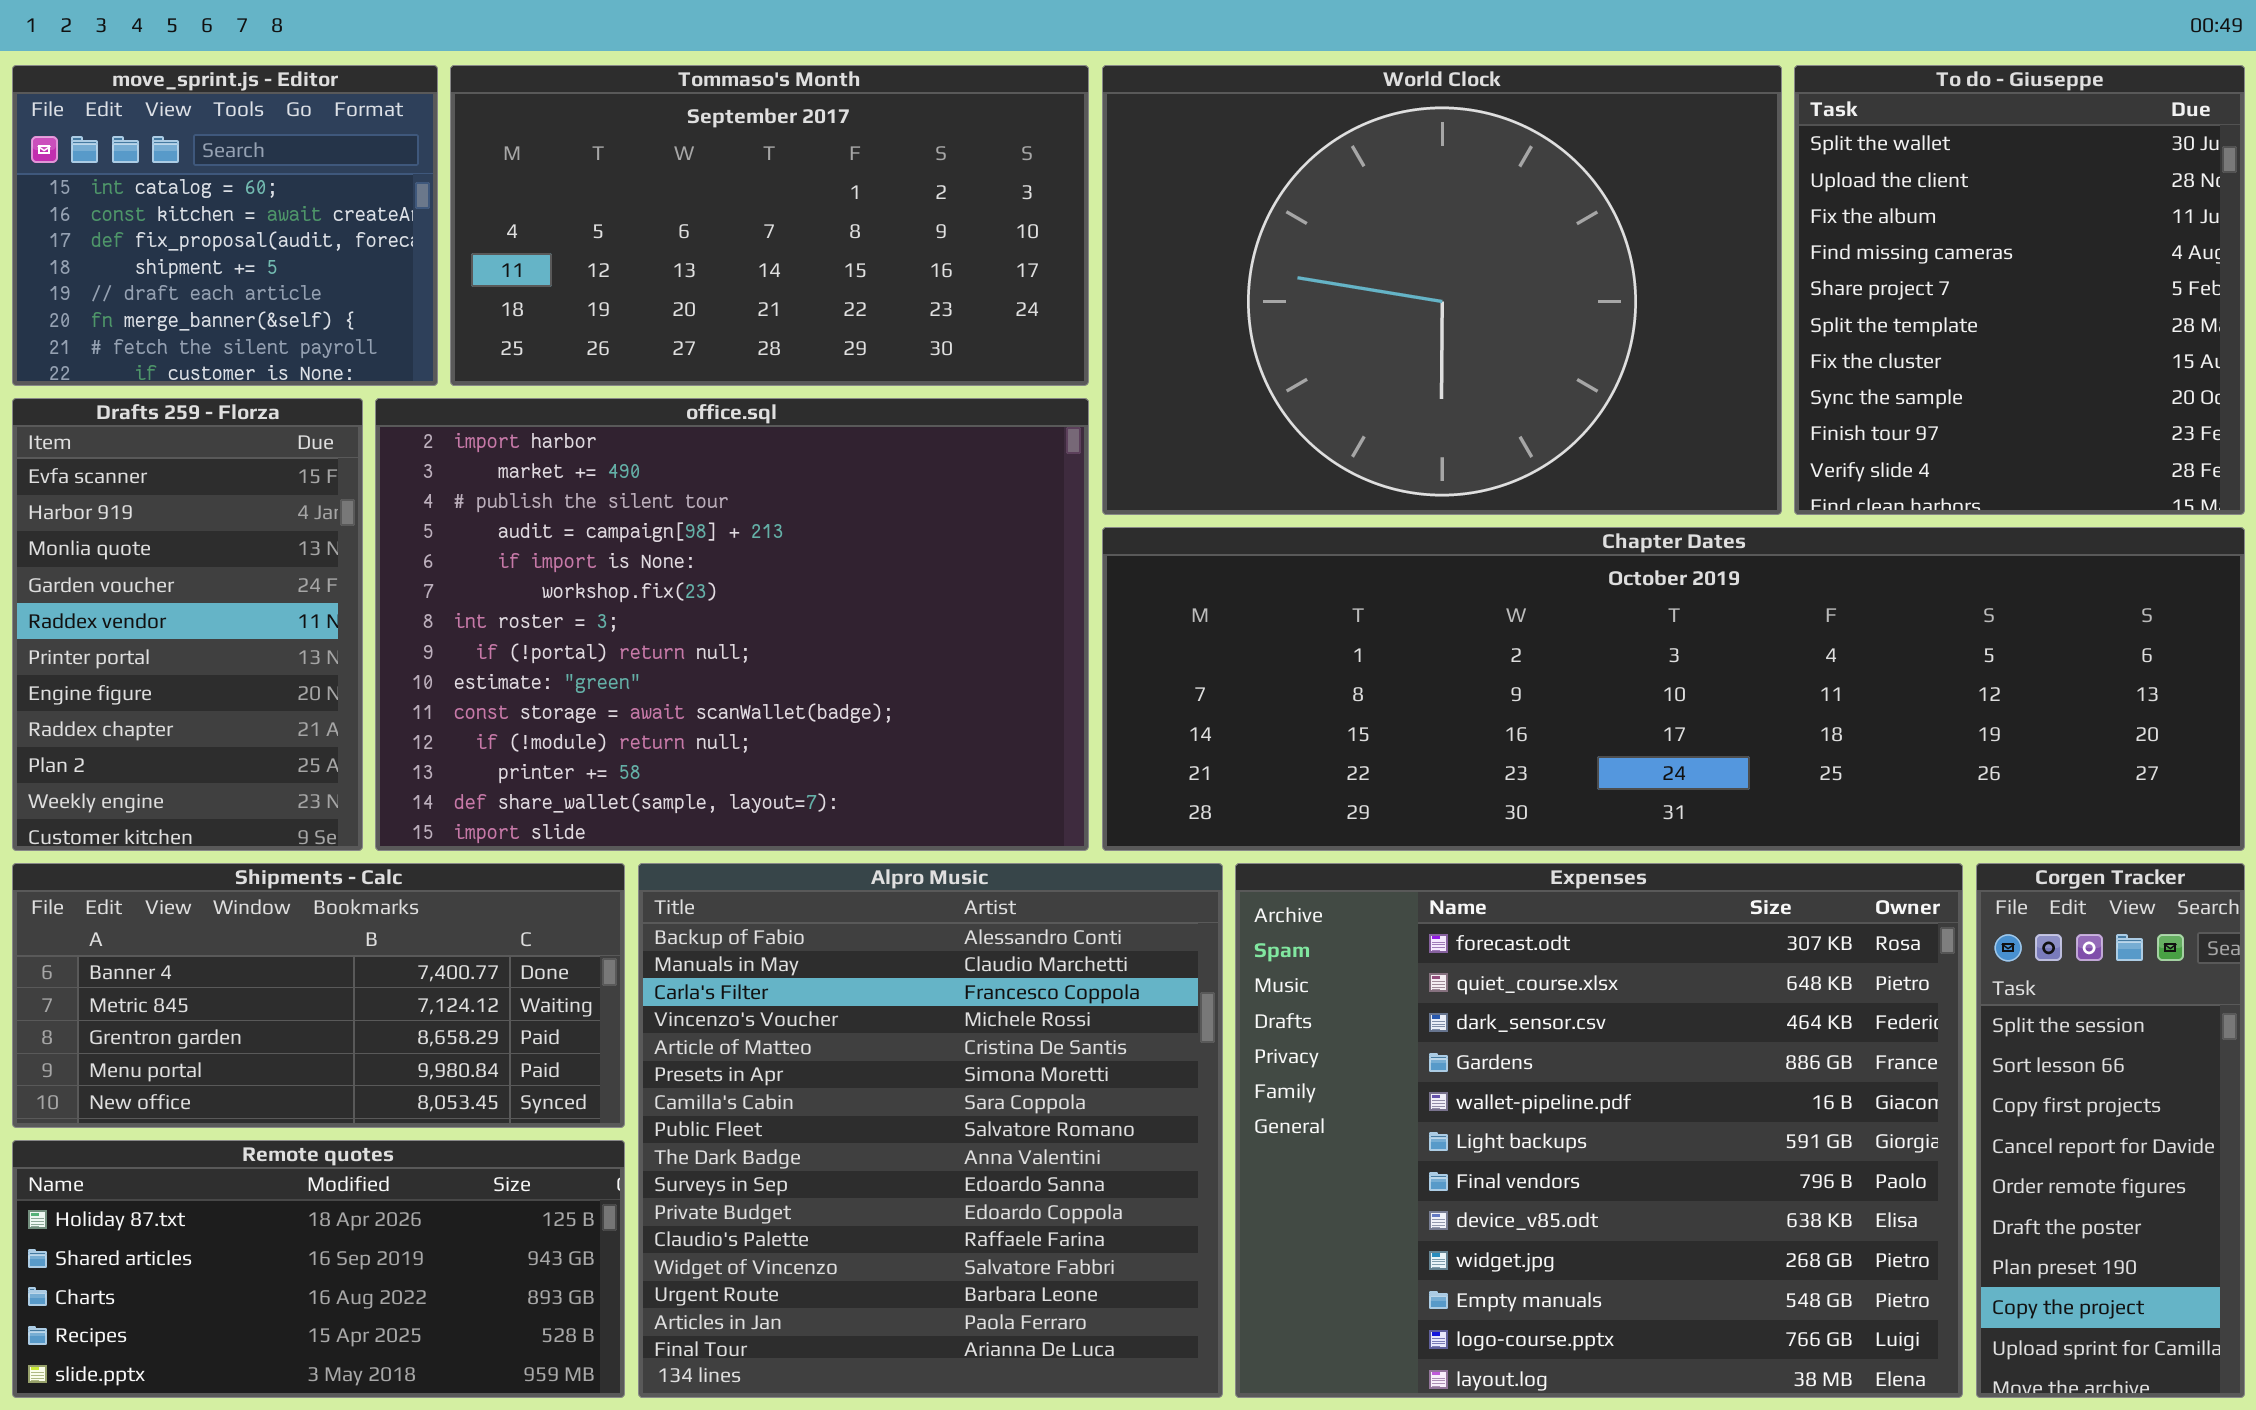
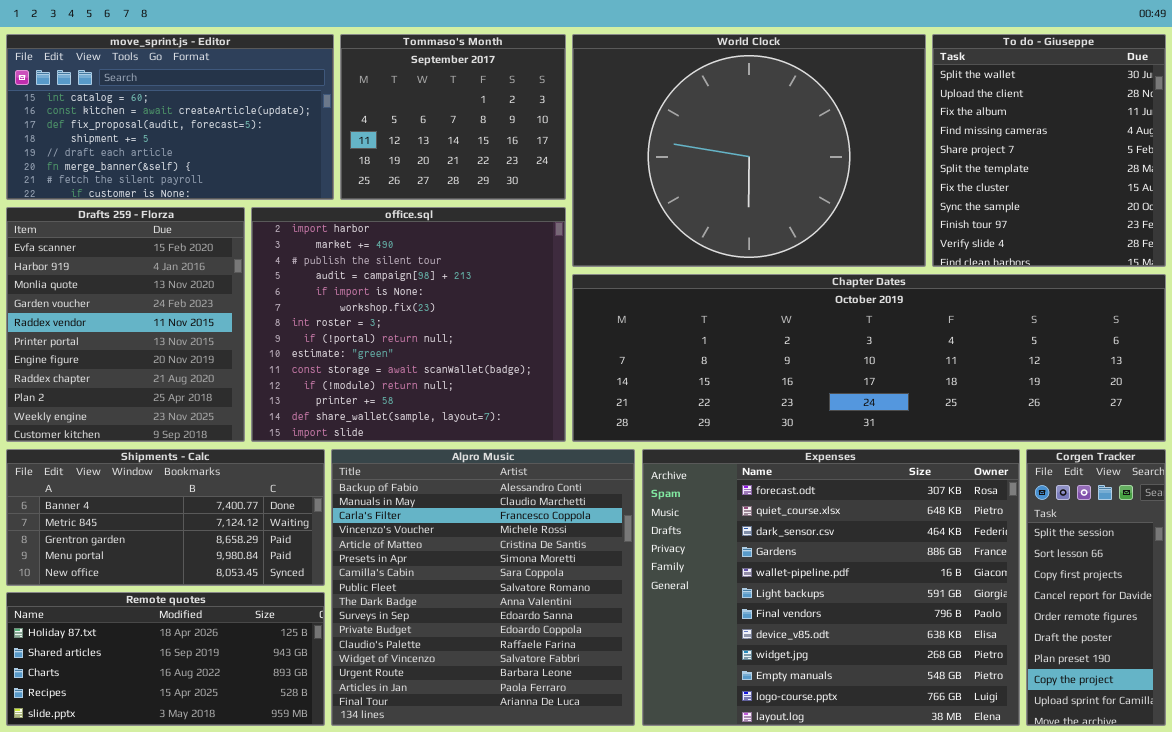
move_sprint.js - Editor: [12,65,438,386] -> [6,34,334,200], resized
Tommaso's Month: [450,65,1089,386] -> [340,34,566,200], resized
Drafts 259 - Florza: [12,398,363,851] -> [6,207,245,442], resized
office.sql: [375,398,1089,851] -> [251,207,566,442], resized

